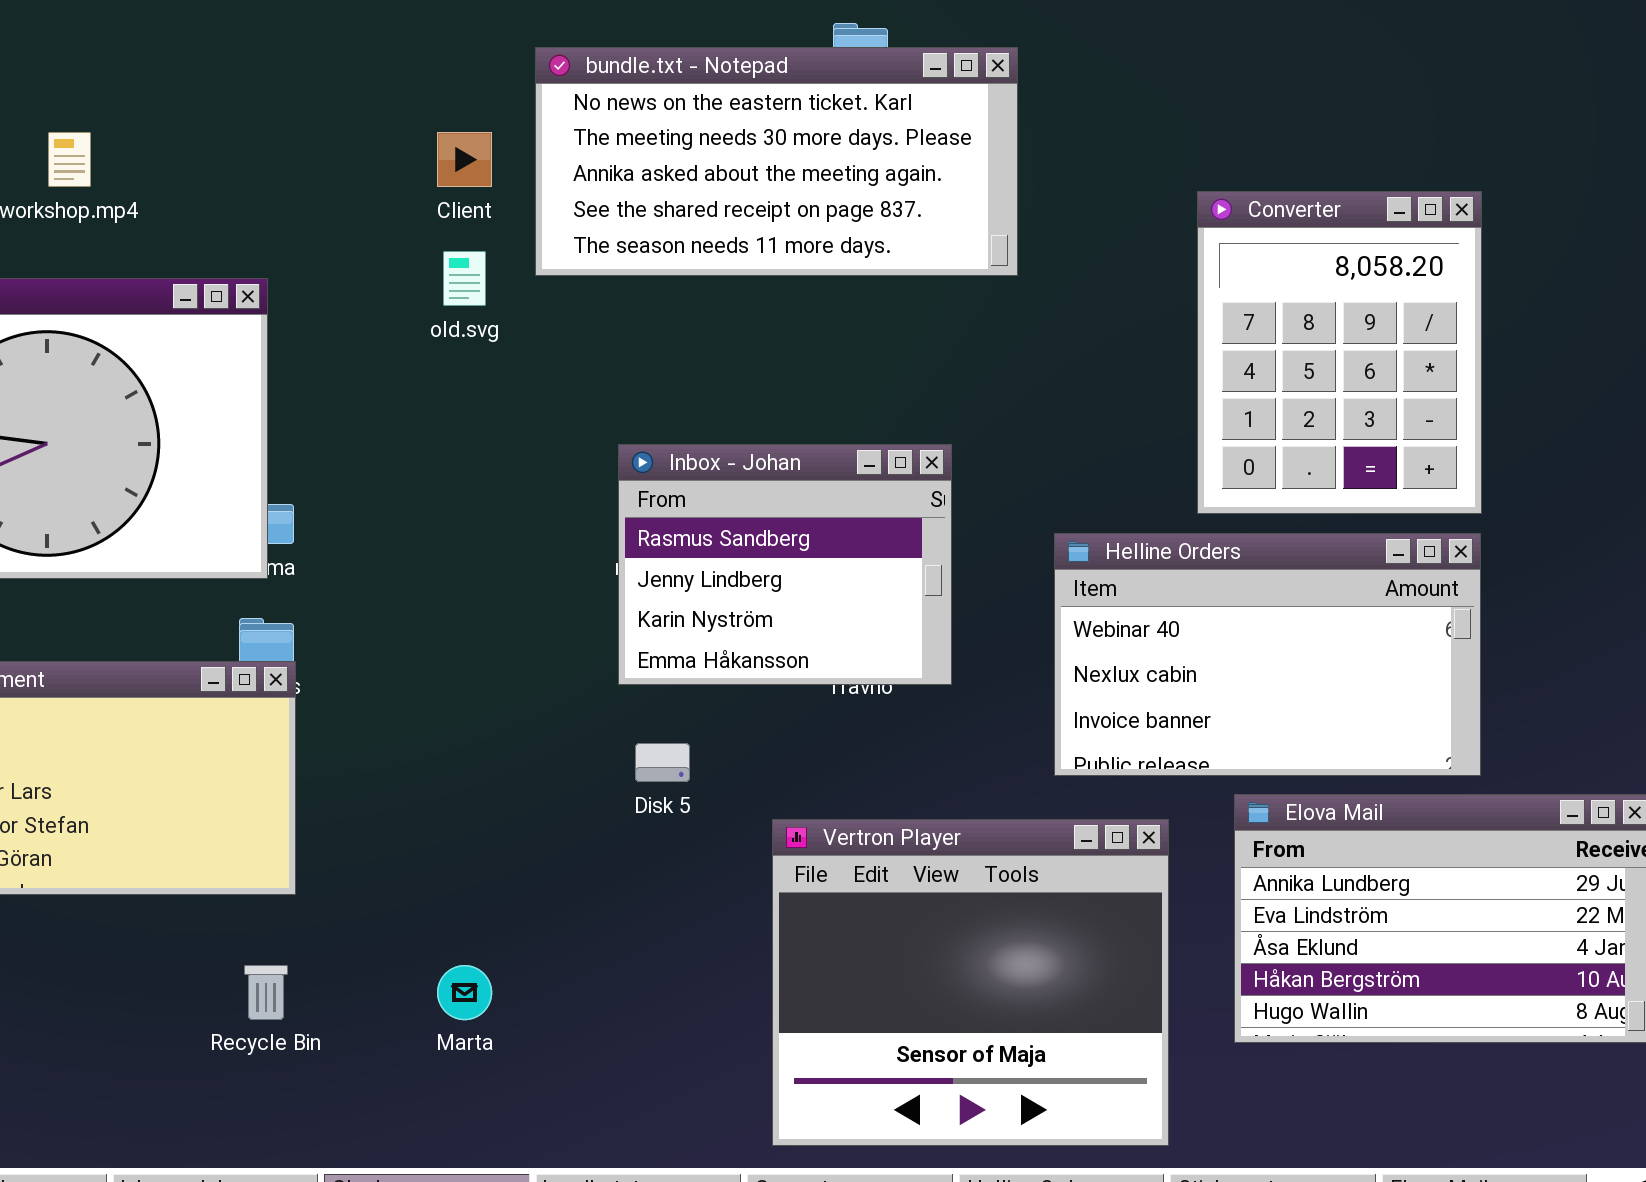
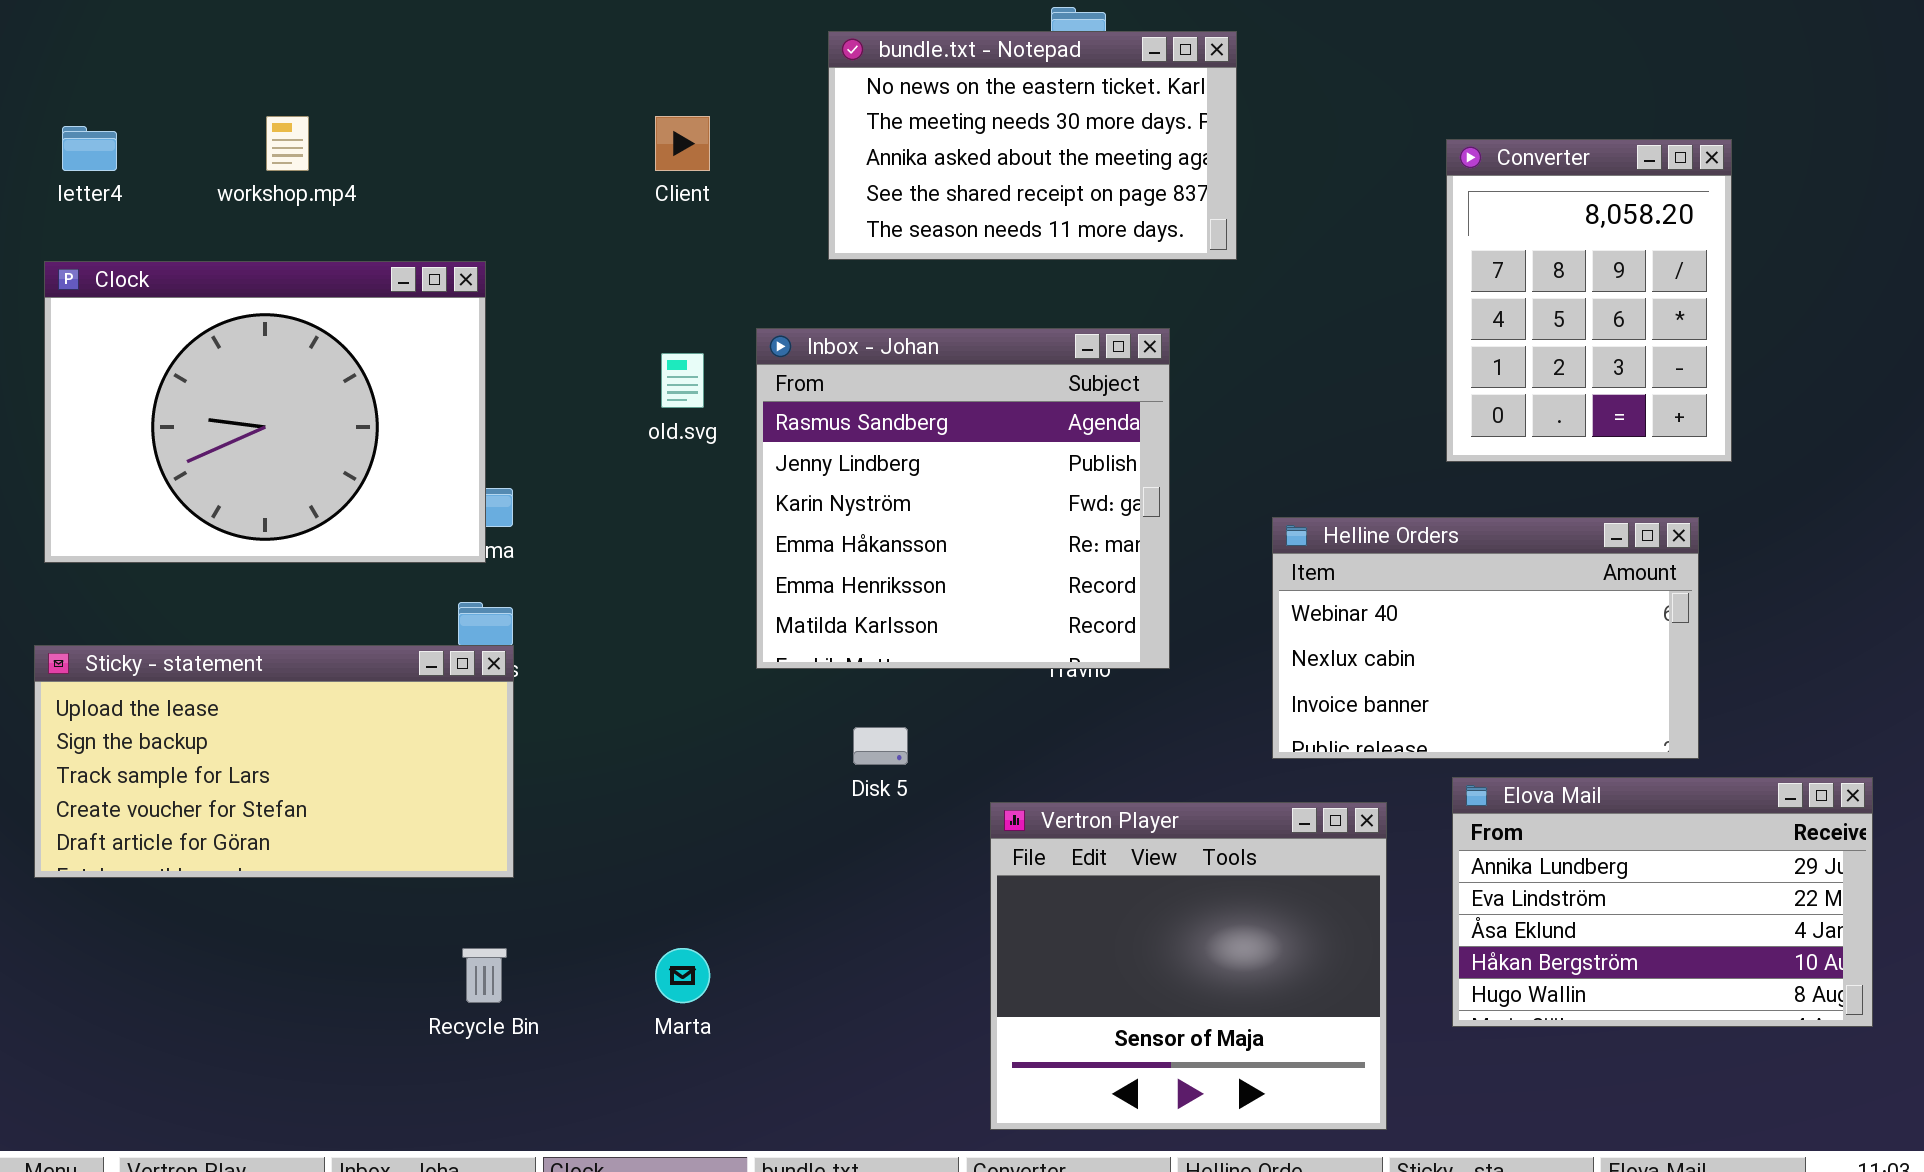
bundle.txt - Notepad: [535,47,1018,276] -> [828,31,1237,260], resized
Converter: [1197,191,1482,514] -> [1446,139,1732,462], moved
old.svg: [443,251,486,306] -> [661,353,704,408], moved
Inbox - Johan: [618,444,952,685] -> [756,328,1170,669], resized

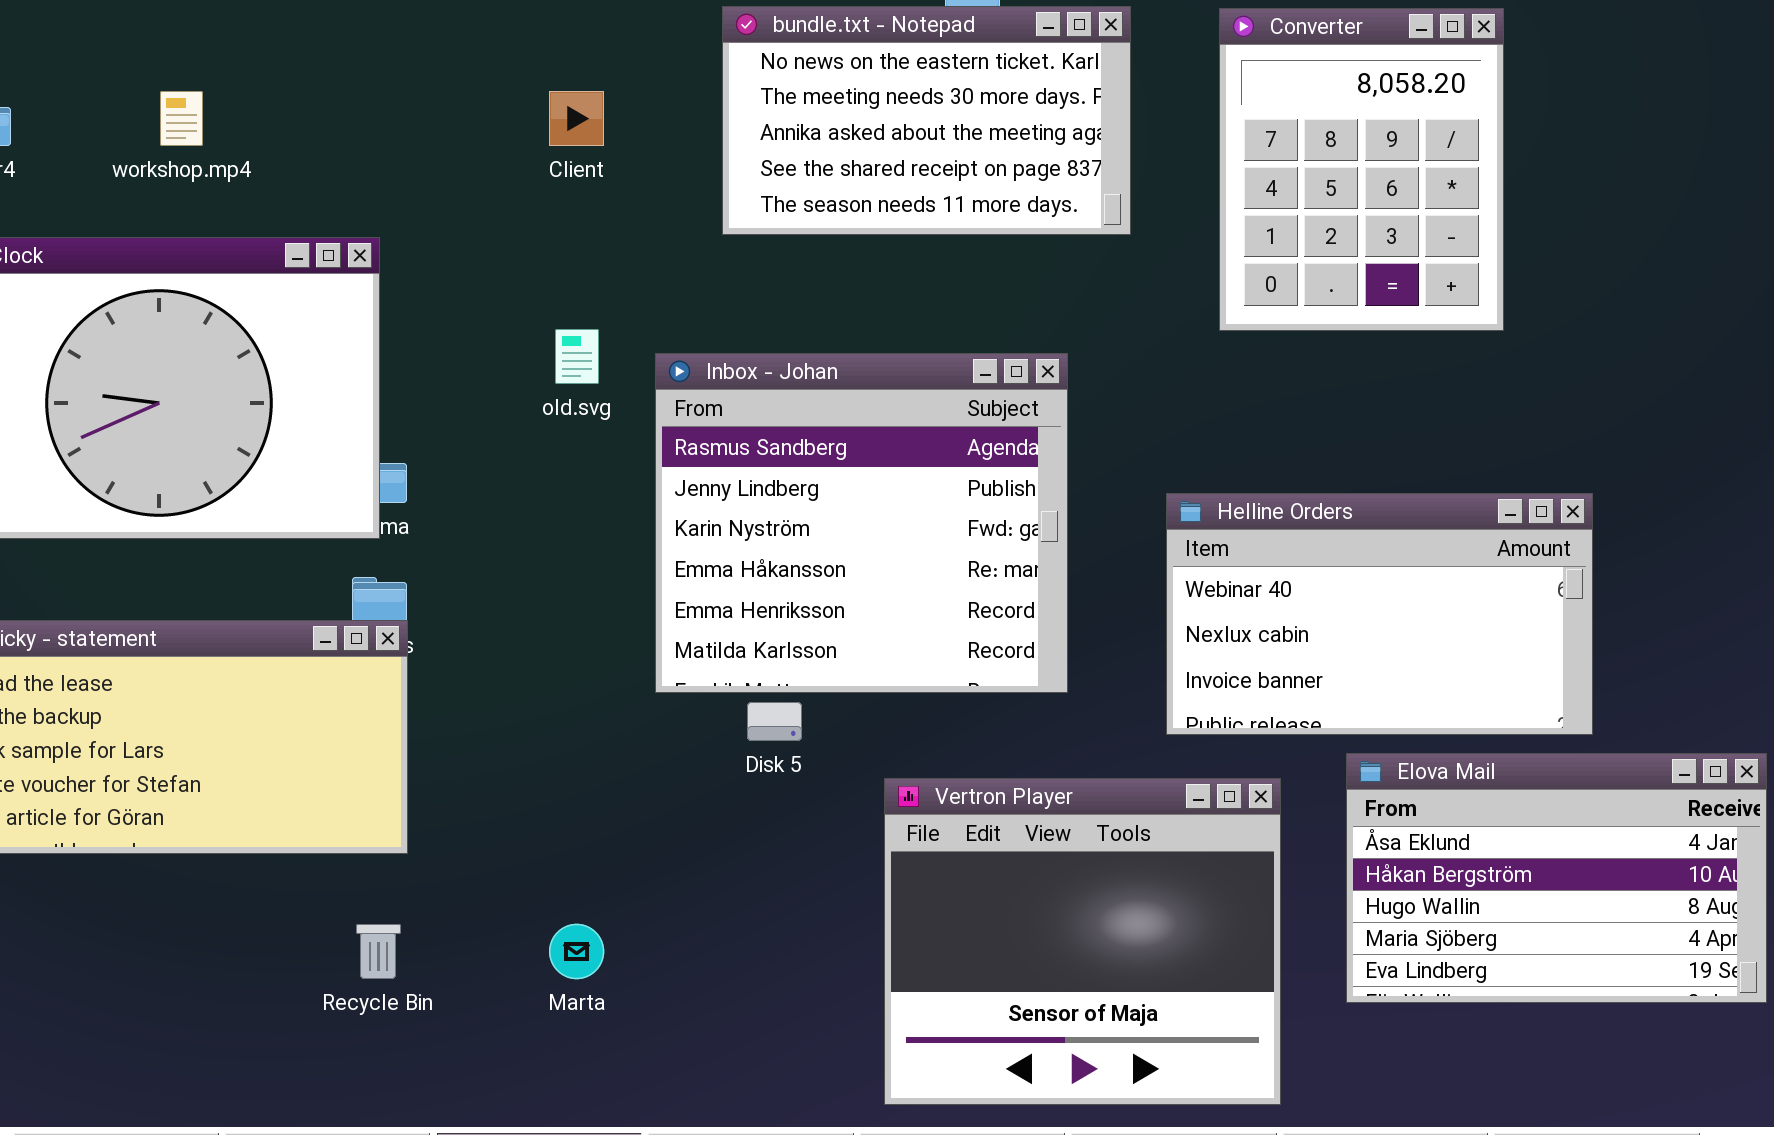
Converter: [1446,139,1732,462] -> [1219,8,1504,331], moved
Inbox - Johan: [756,328,1170,669] -> [655,353,1068,693], moved
Elova Mail: [1452,777,1873,1027] -> [1346,753,1767,1003], scrolled down 2 rows

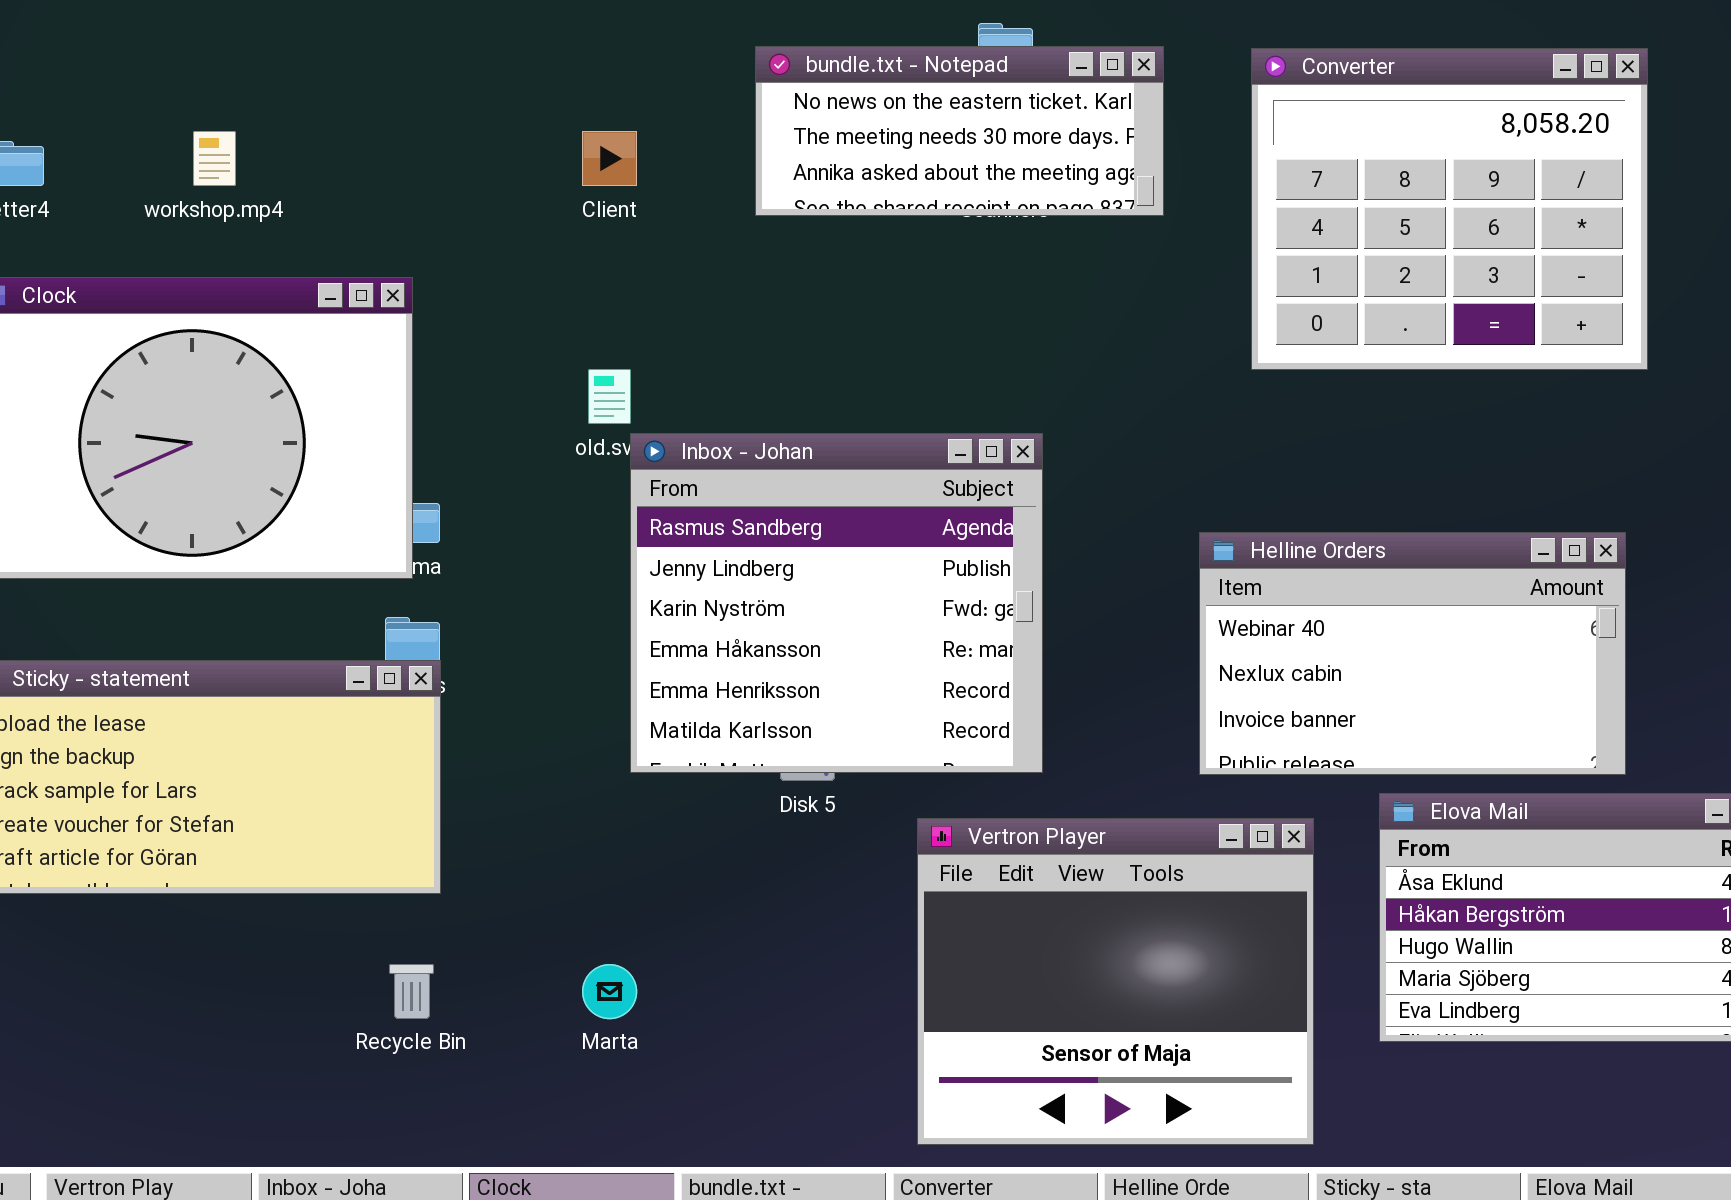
bundle.txt - Notepad: [722,6,1131,235] -> [755,46,1164,216], resized
Converter: [1219,8,1504,331] -> [1251,48,1648,370], resized
Inbox - Johan: [655,353,1068,693] -> [630,433,1043,773], moved

